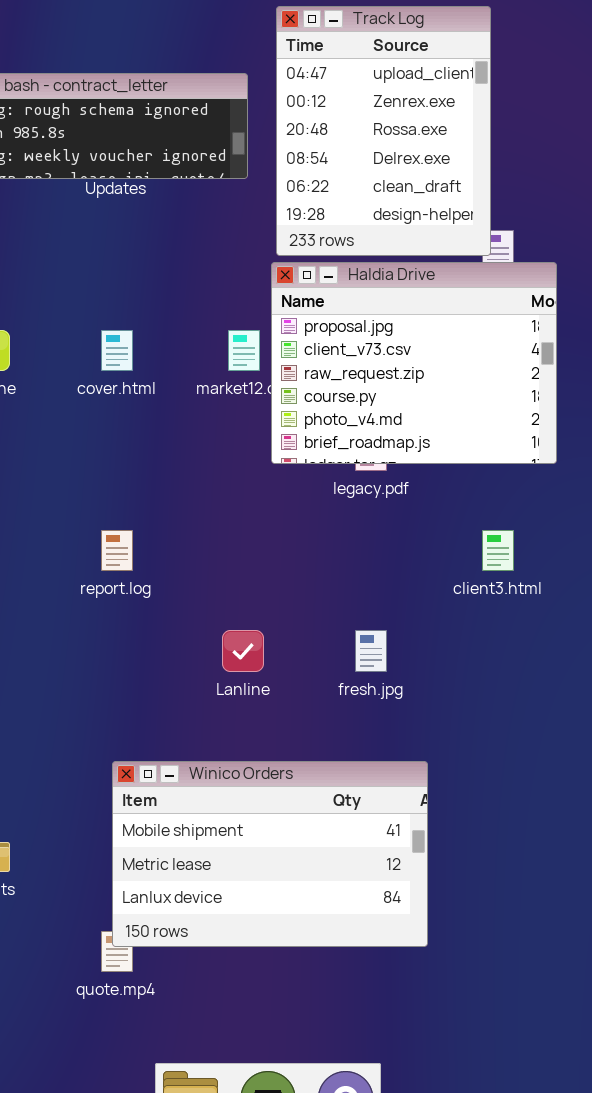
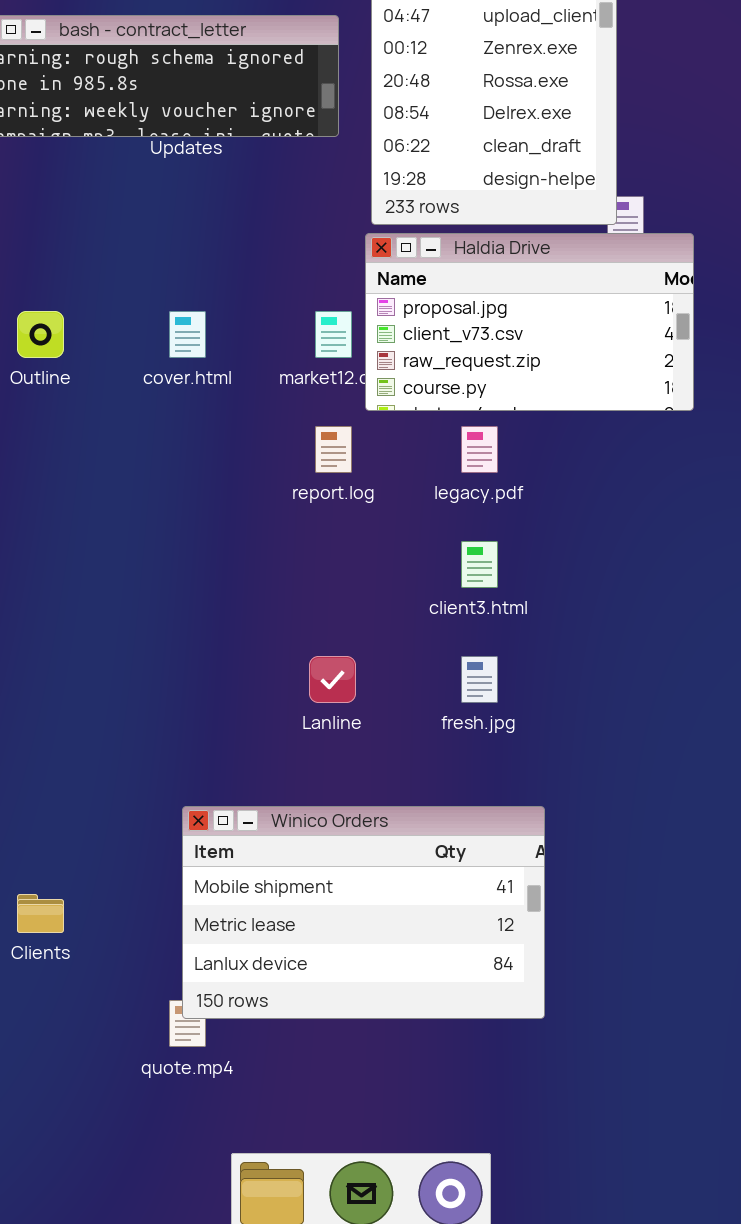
Haldia Drive: [271,262,557,464] -> [365,233,694,411], resized
report.log: [101,530,133,571] -> [315,426,352,473], moved
client3.html: [482,530,514,571] -> [461,541,498,588], moved

